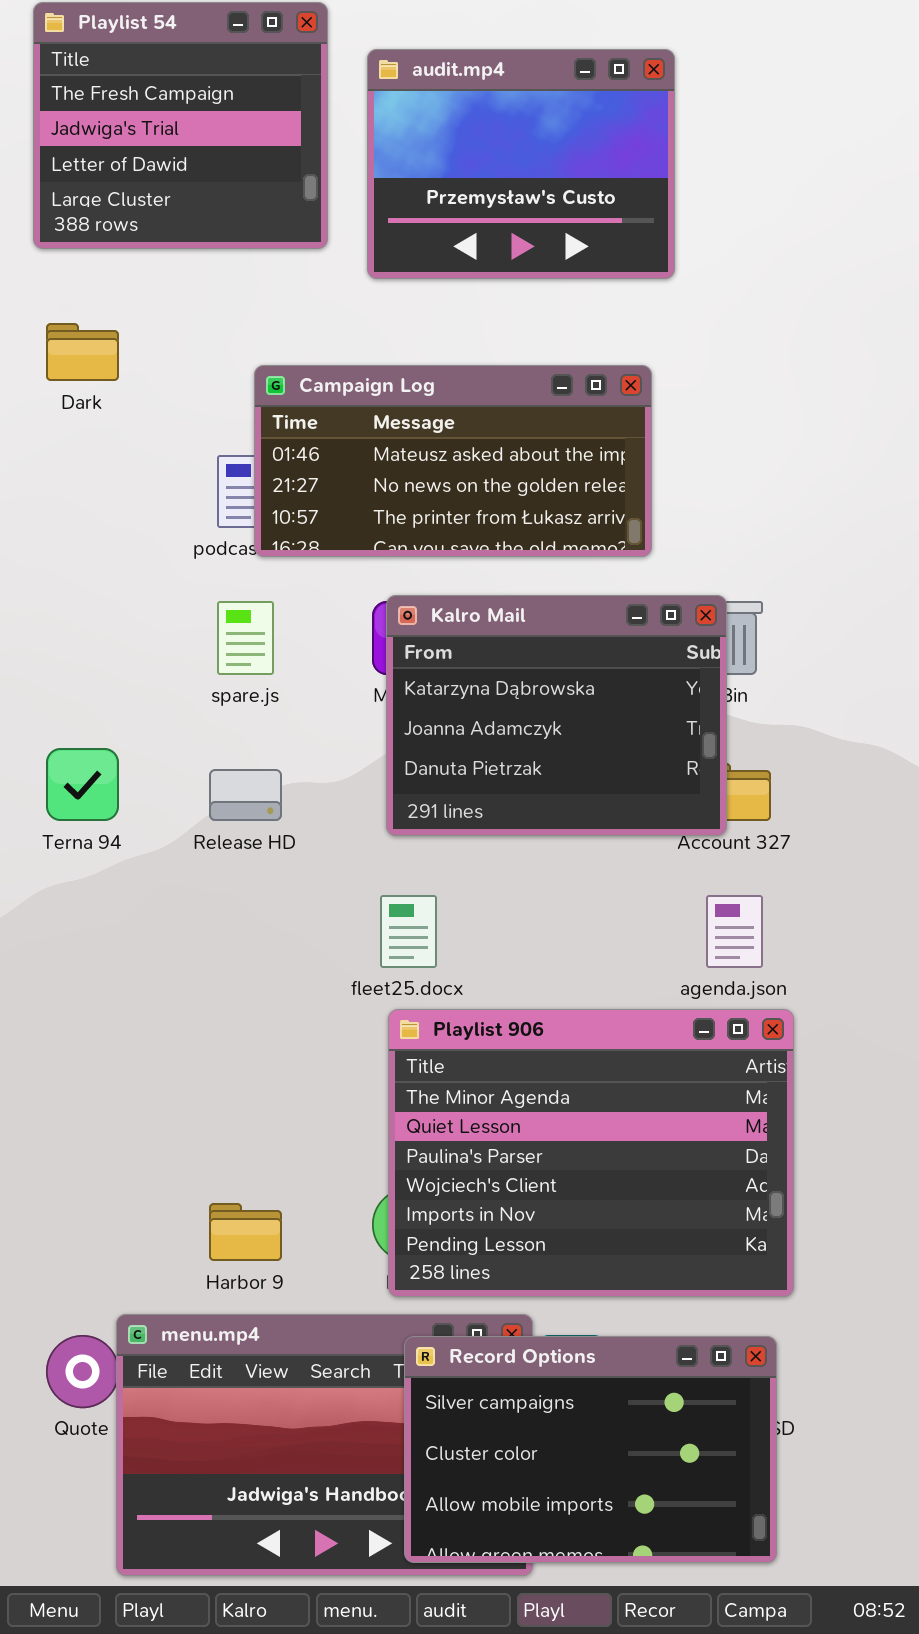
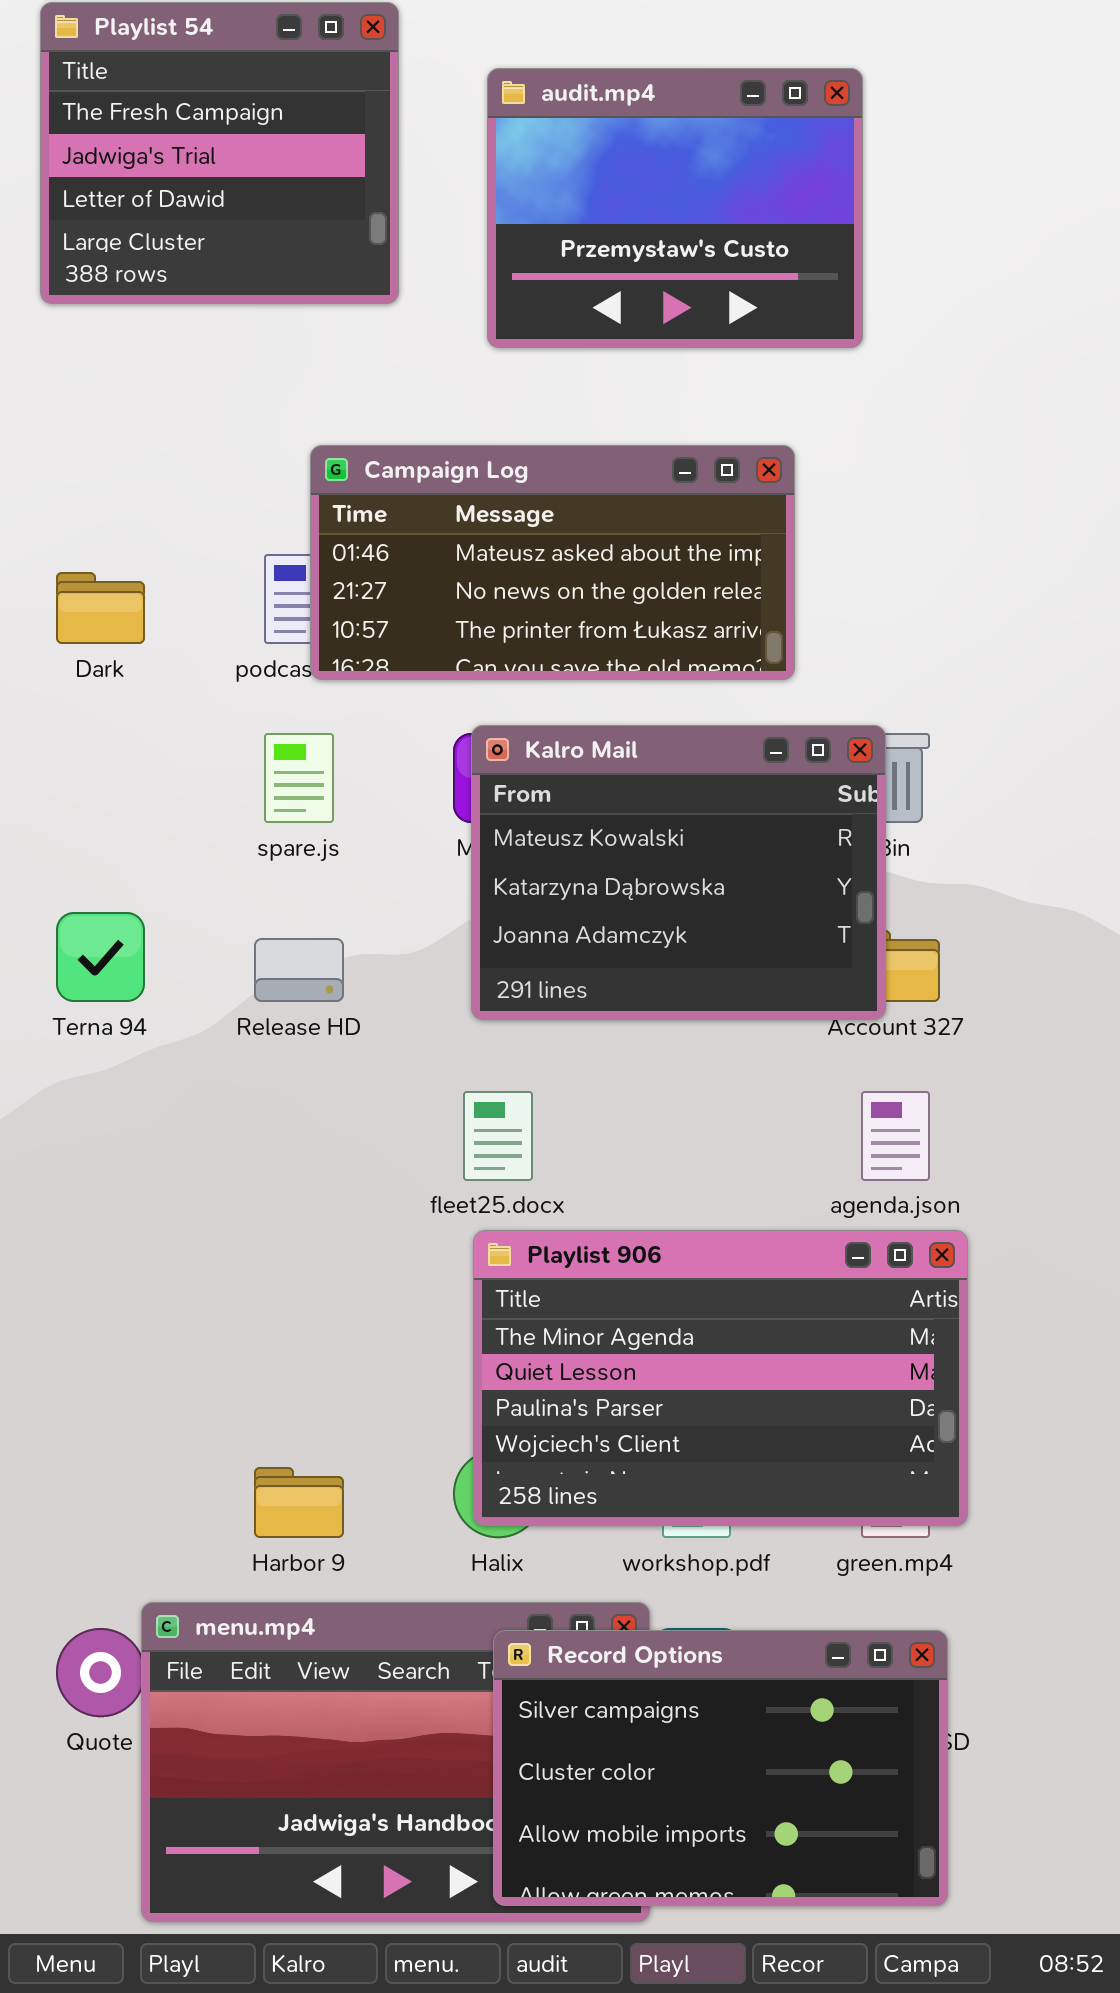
audit.mp4: [367,49,675,279] -> [487,68,863,348], moved
Dark: [46,323,119,381] -> [56,572,145,644], moved
Kalro Mail: [386,595,727,836] -> [471,725,886,1020], scrolled up 1 row
Playlist 906: [388,1009,794,1297] -> [473,1230,968,1526], resized

